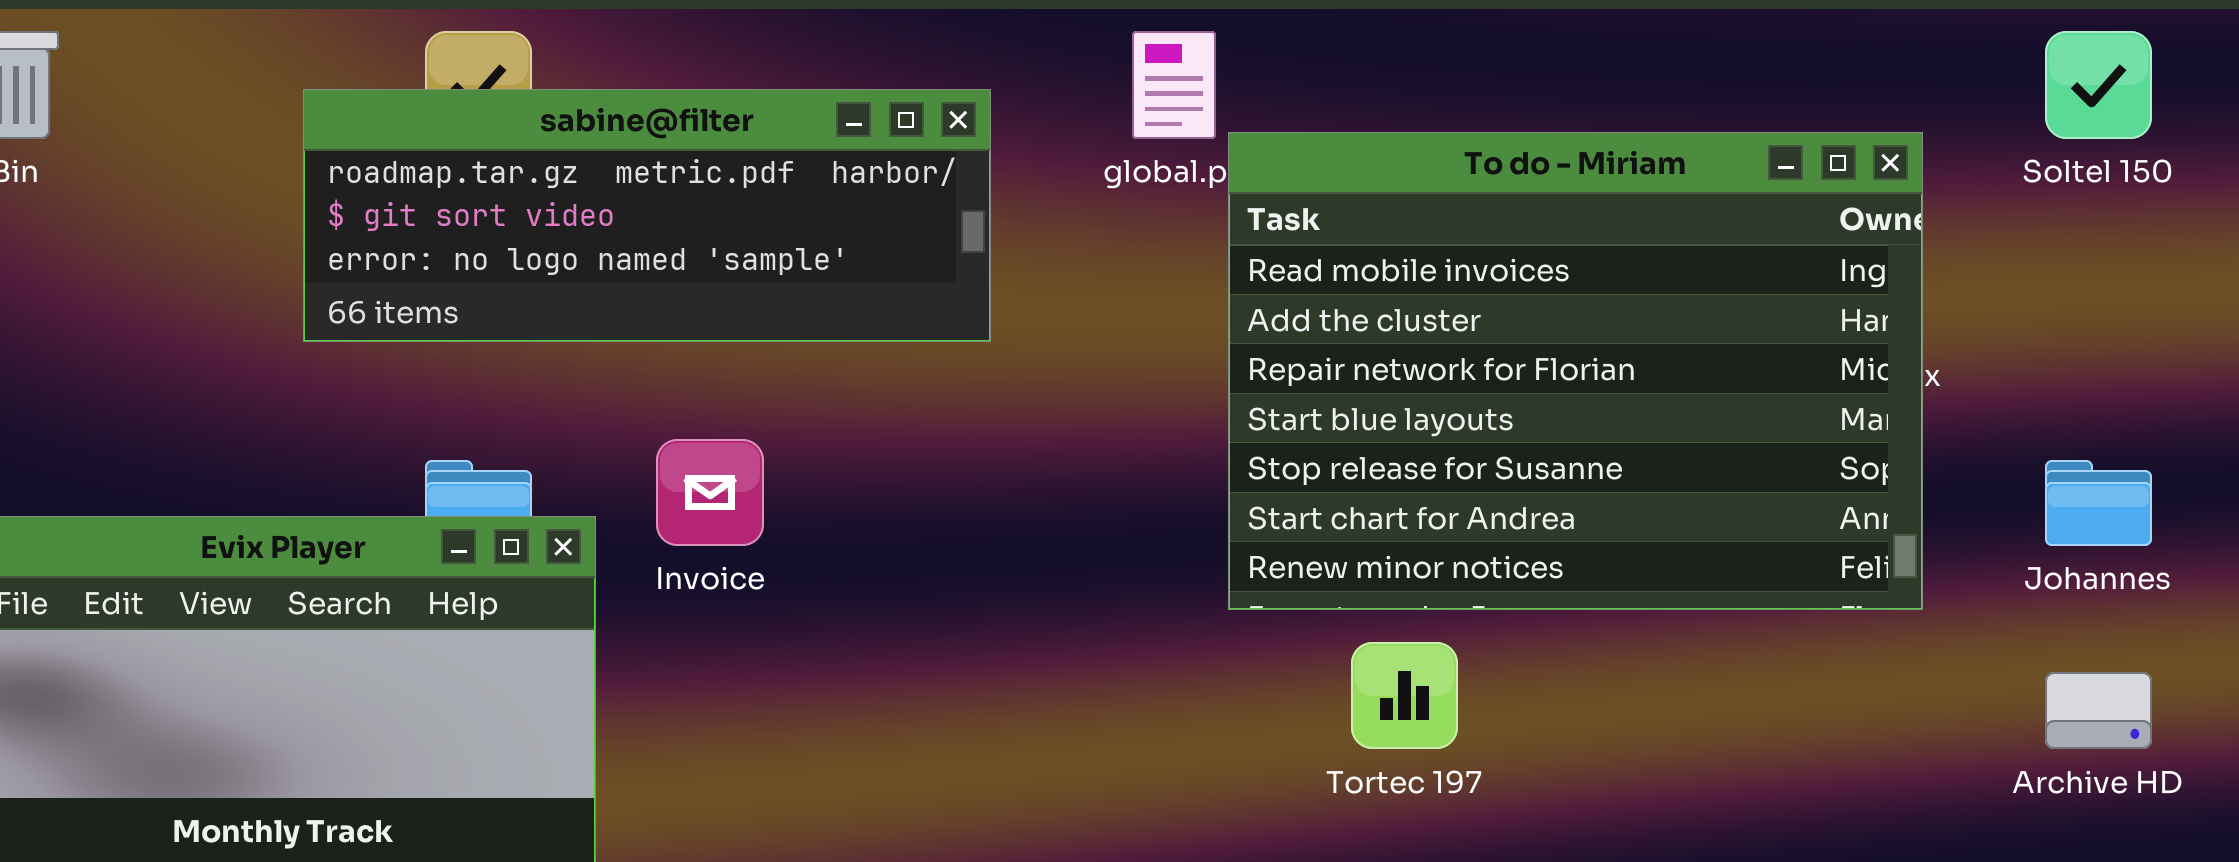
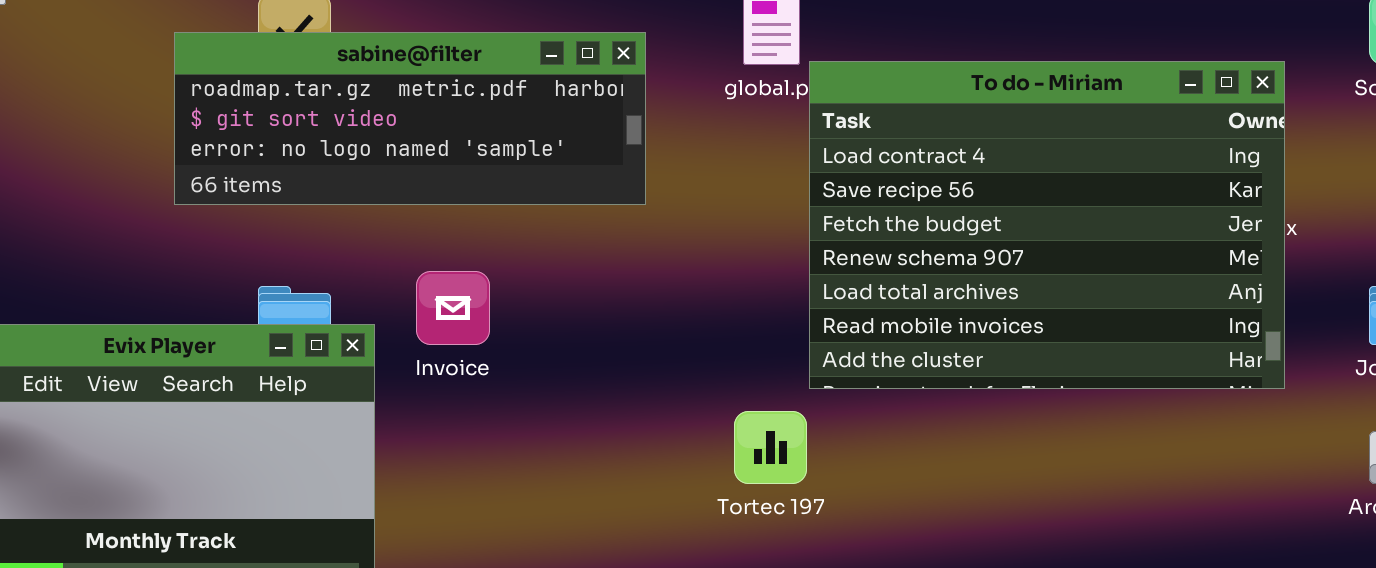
To do - Miriam: [1228,132,1923,610] -> [809,61,1285,389], scrolled up 5 rows
Tortec 197: [1351,642,1458,749] -> [734,411,807,484], moved

